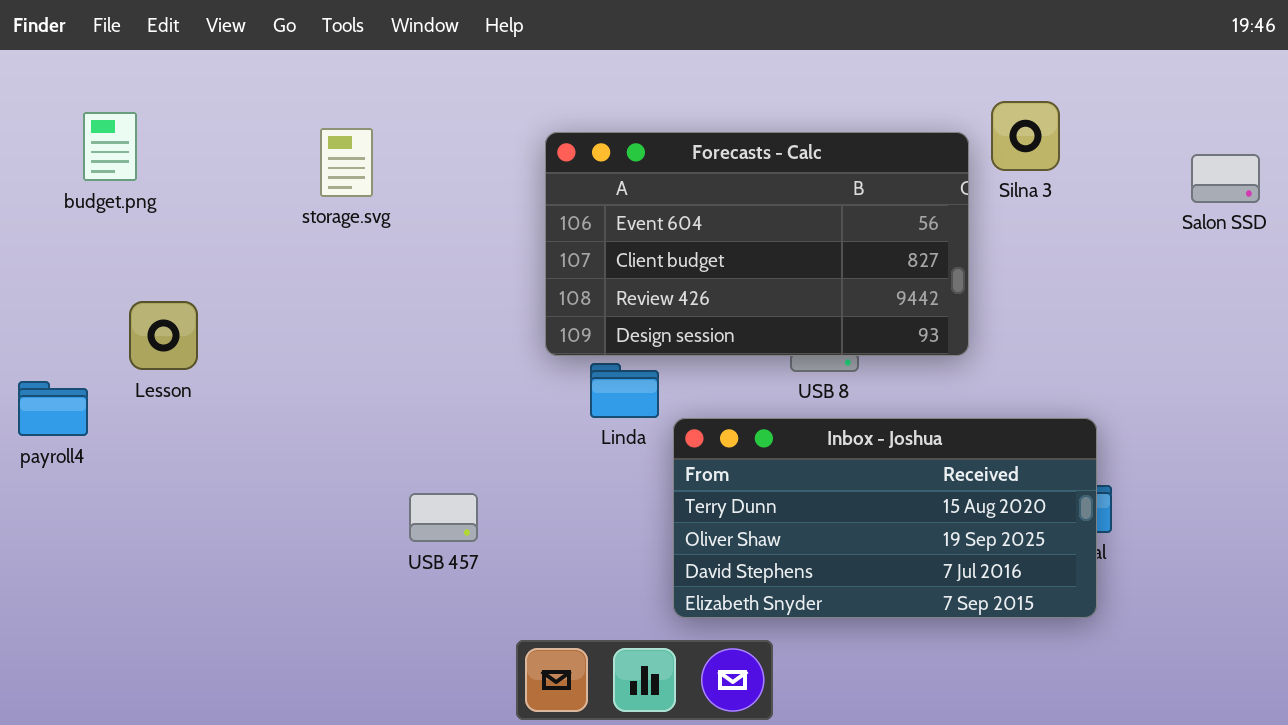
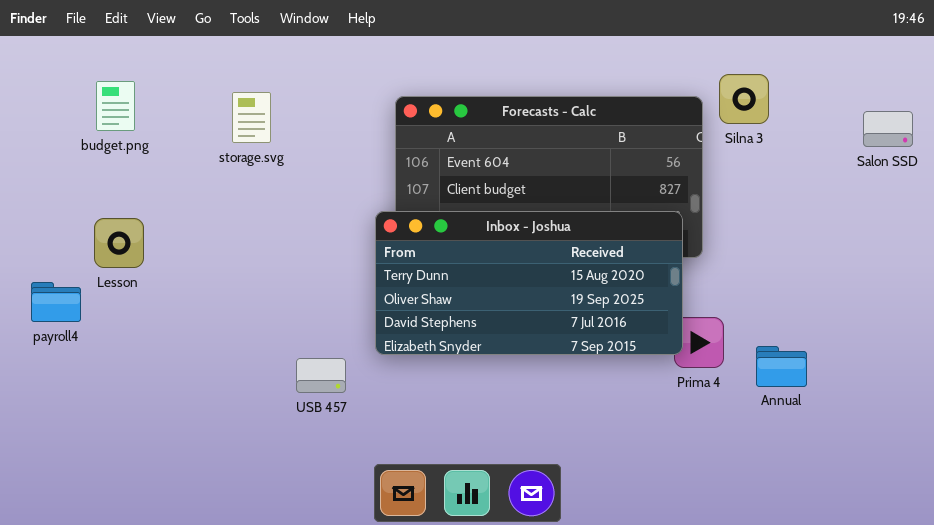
budget.png: [83,112,137,181] -> [96,81,135,131], moved
payroll4: [18,381,88,436] -> [31,282,81,322], moved
Inbox - Joshua: [673,418,1097,618] -> [375,211,683,355], moved

